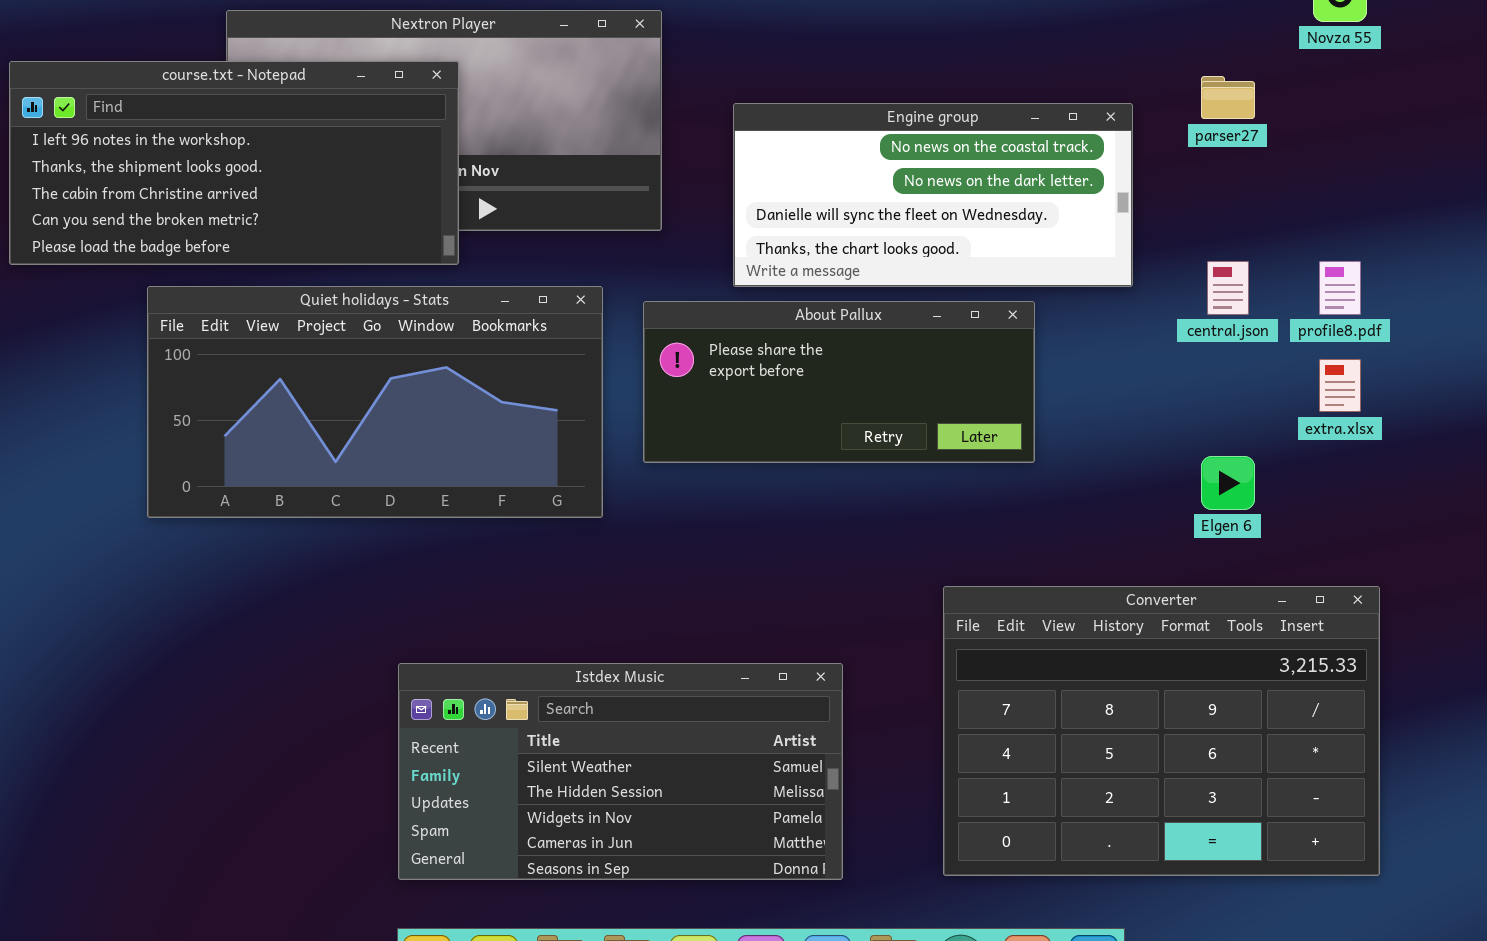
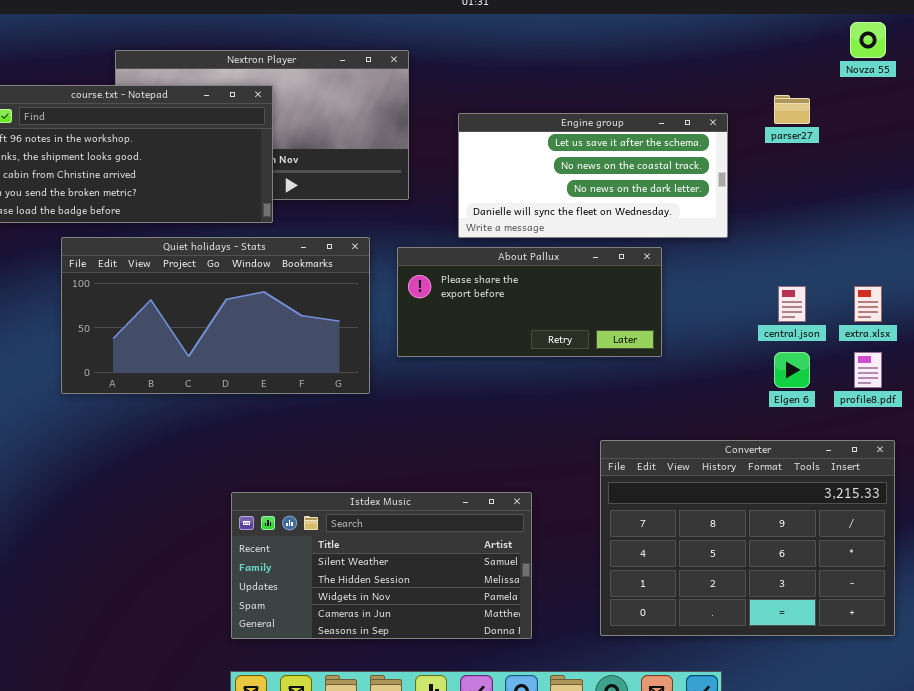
Engine group: [733,103,1133,287] -> [458,113,728,238], scrolled up 1 row
central.json: [1207,261,1249,315] -> [778,286,806,322], moved
profile8.pdf: [1319,261,1361,315] -> [854,352,882,388], moved

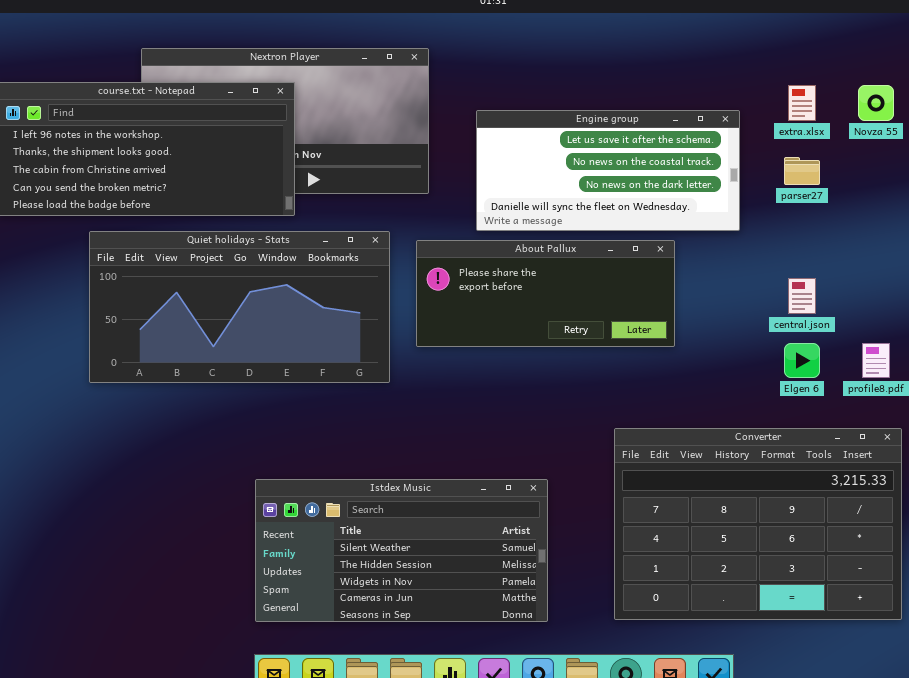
Novza 55: [850,22,886,58] -> [858,85,894,121], moved
parser27: [774,95,810,124] -> [784,157,820,185], moved
extra.xlsx: [854,286,882,322] -> [788,85,816,121], moved

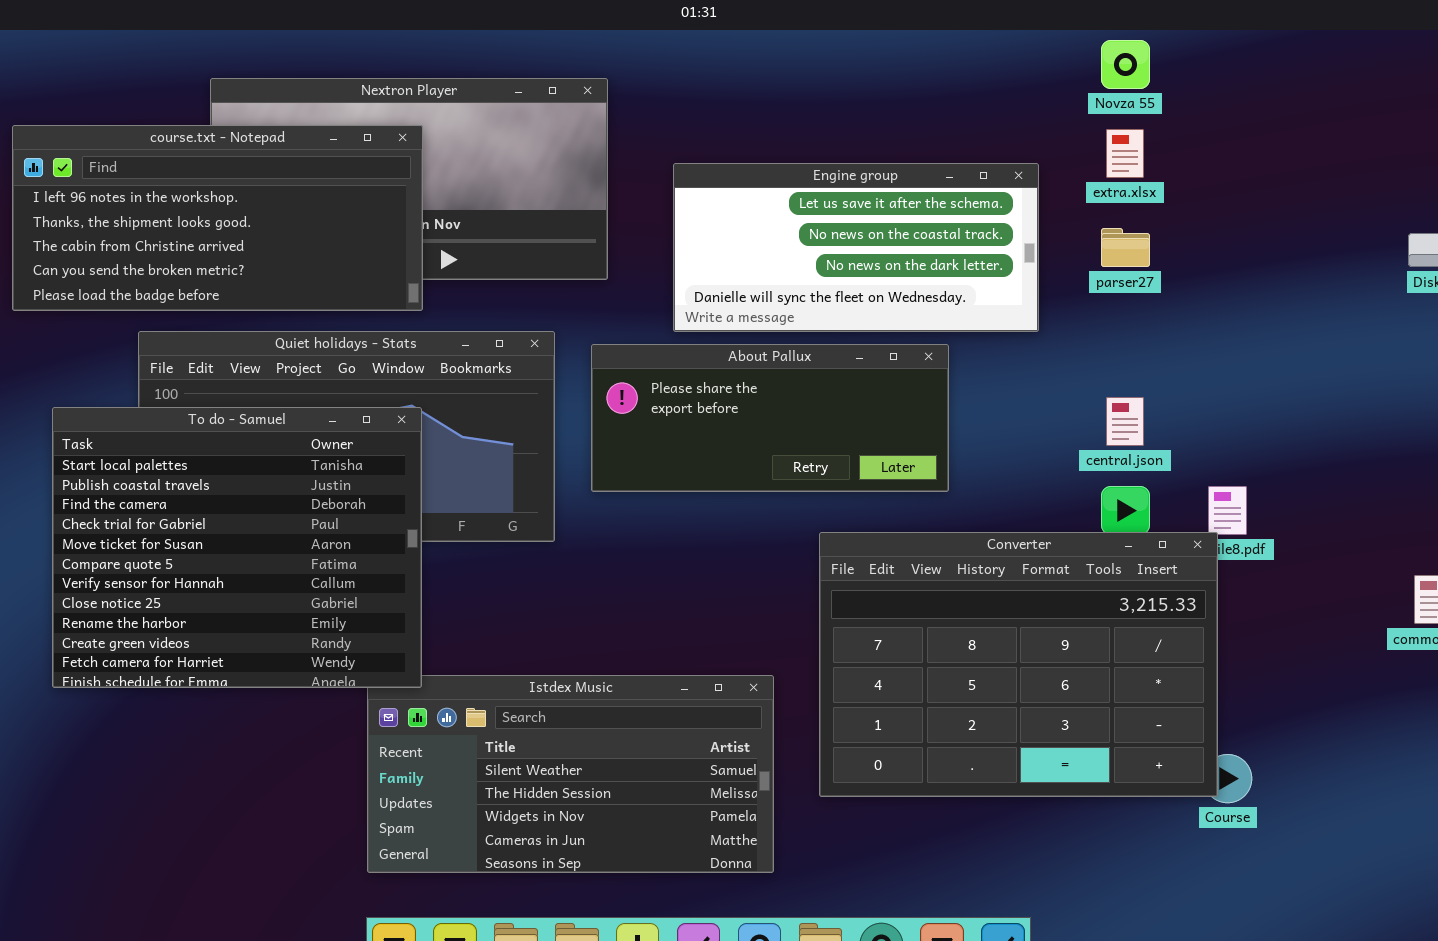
Novza 55: [858,85,894,121] -> [1101,40,1150,89], moved
To do - Samuel: none -> [52,407,422,688], opened
Converter: [614,428,902,620] -> [819,532,1218,797], moved

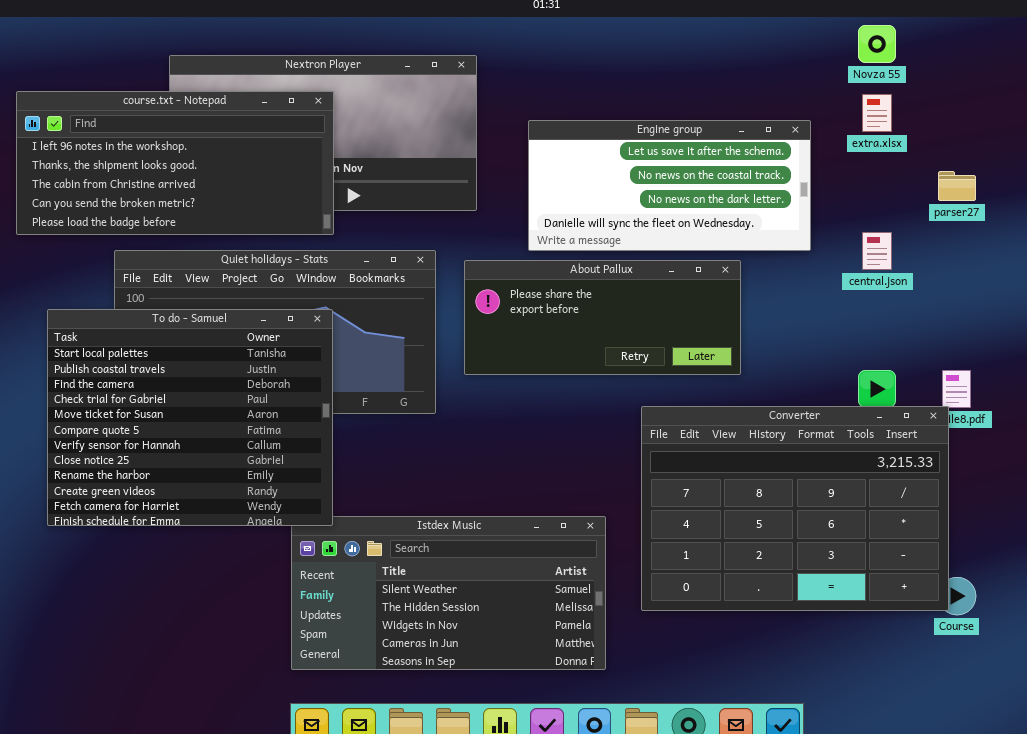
parser27: [1101,228,1150,267] -> [938,171,976,201], moved
central.json: [1106,397,1144,446] -> [862,232,892,270], moved

